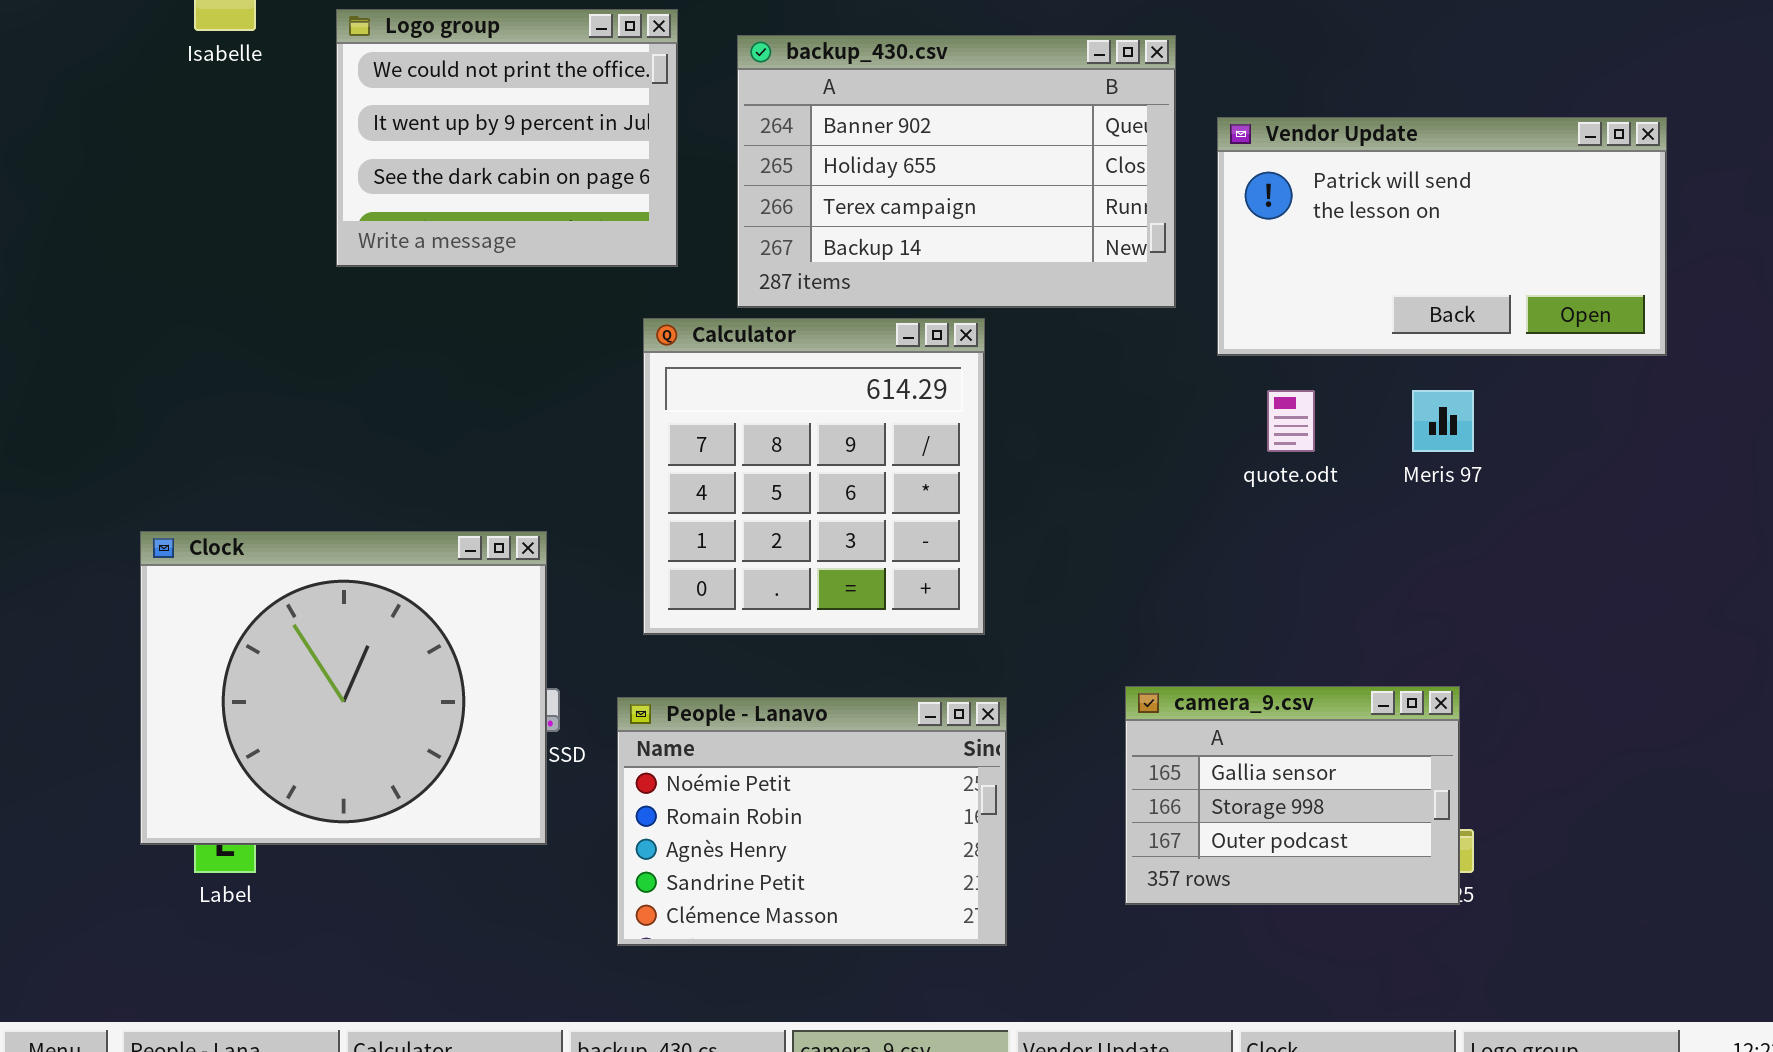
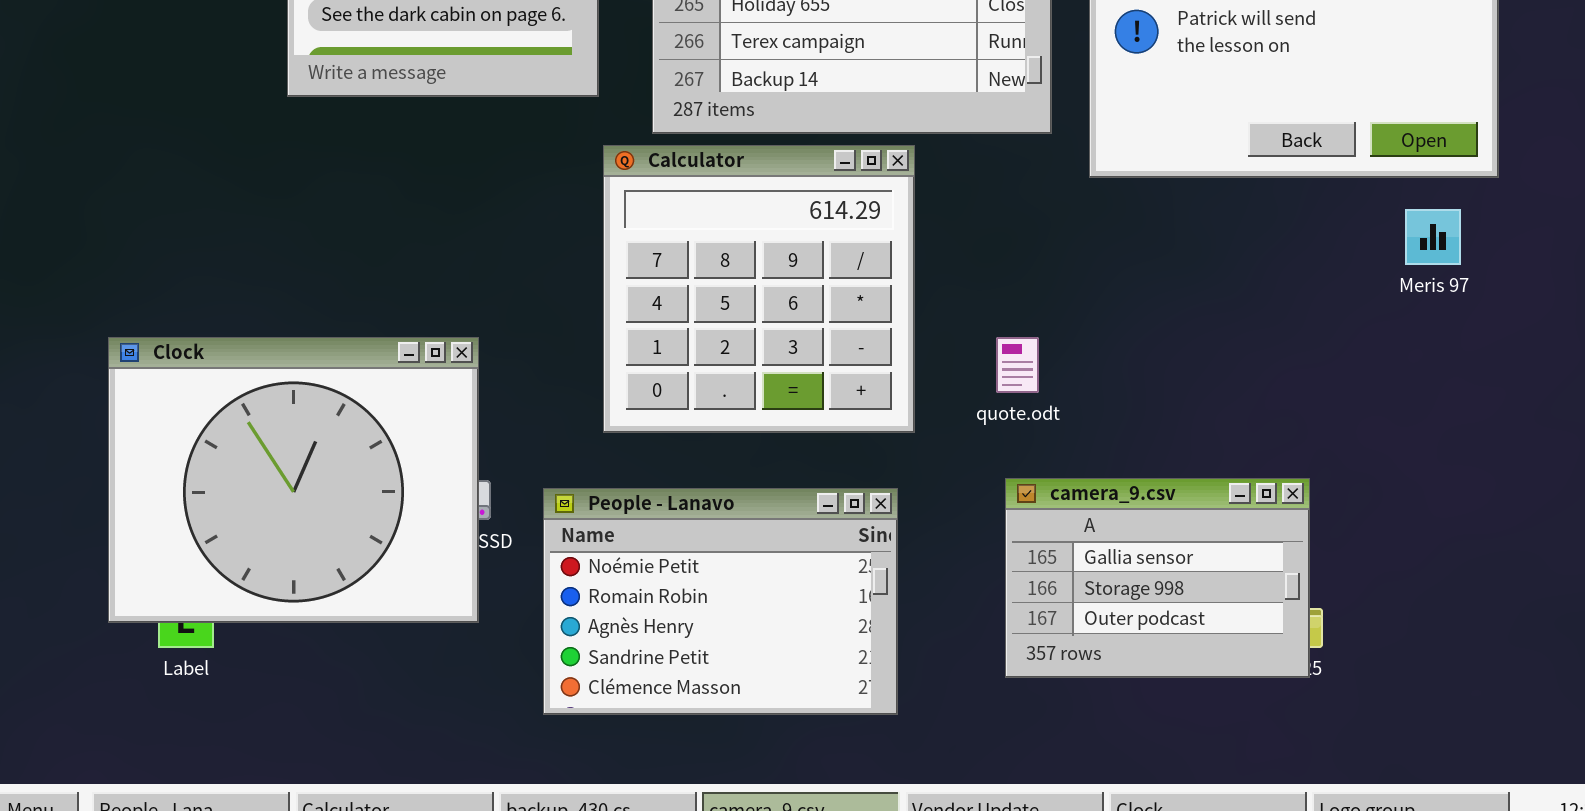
Calculator: [643,318,985,635] -> [603,145,915,433], moved
quote.odt: [1267,390,1315,452] -> [996,337,1039,393], moved
Meris 97: [1412,390,1474,452] -> [1405,209,1461,265], moved

